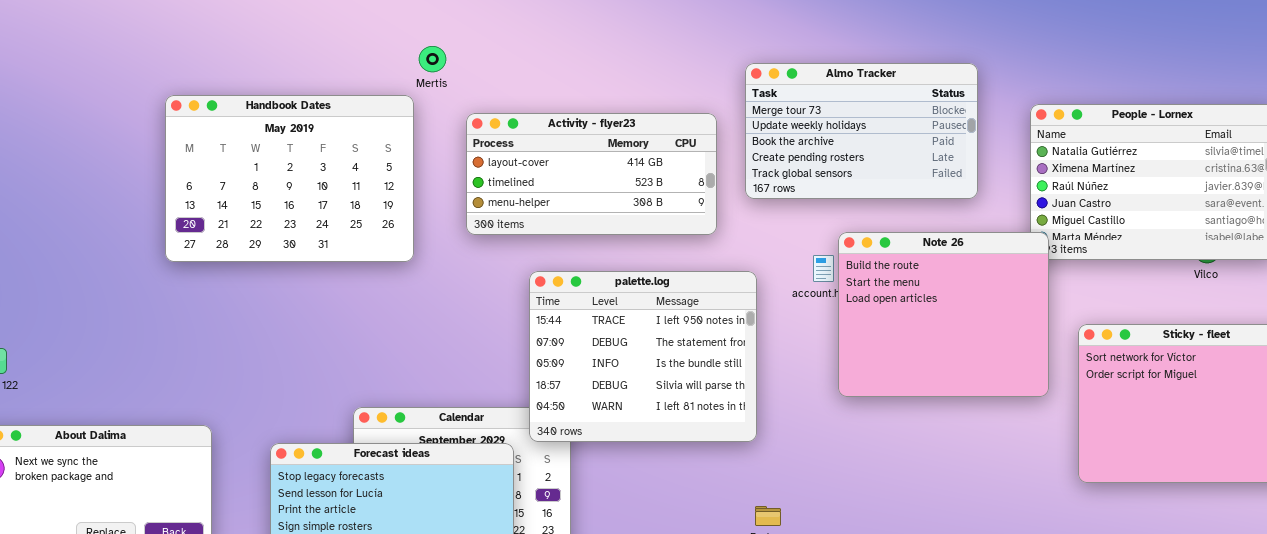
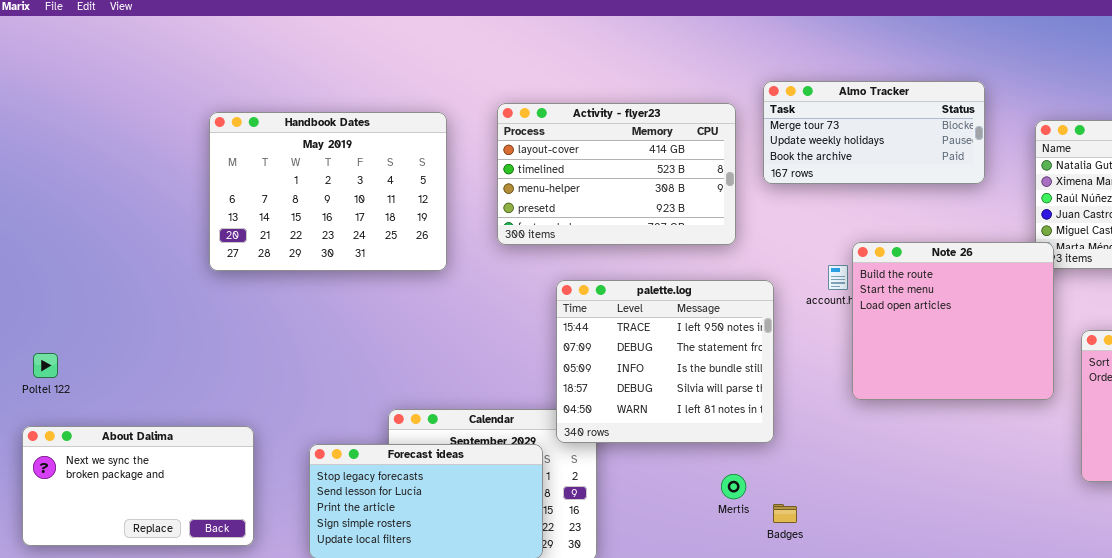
Mertis: [419,46,446,72] -> [721,474,746,499], moved
Almo Tracker: [745,63,978,199] -> [763,81,985,184], resized
Activity - flyer23: [466,113,717,235] -> [497,103,736,245], resized

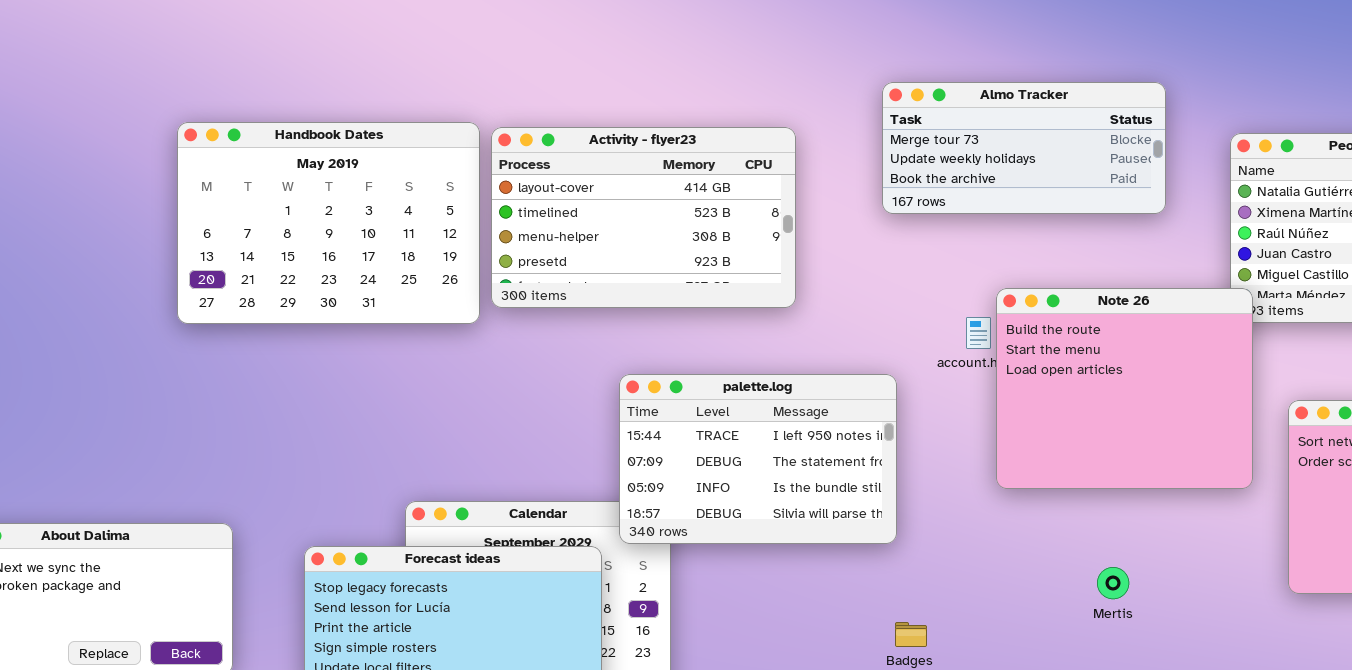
Activity - flyer23: [497,103,736,245] -> [491,127,796,308], moved
palette.log: [556,280,774,443] -> [619,374,897,544], resized
Mertis: [721,474,746,499] -> [1097,567,1129,599], moved

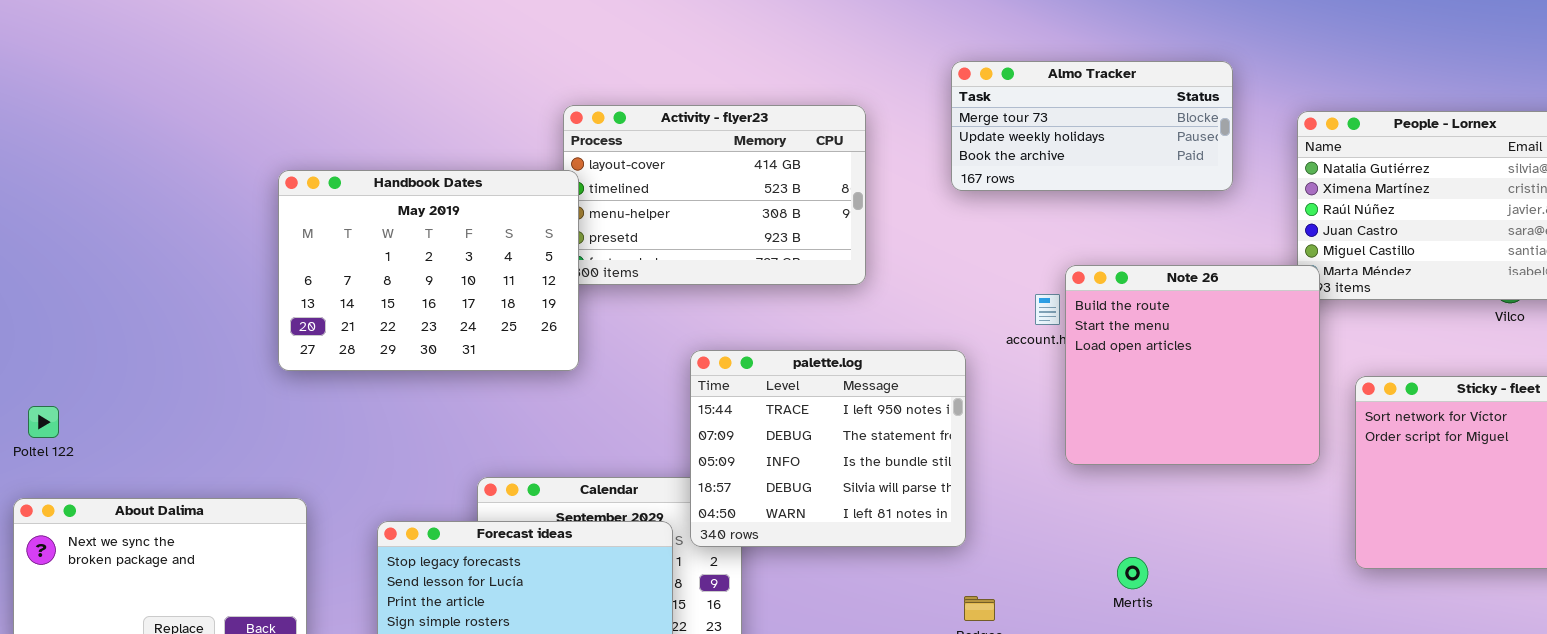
Handbook Dates: [177,122,480,324] -> [278,170,579,371], moved
palette.log: [619,374,897,544] -> [690,350,966,547], resized
Mertis: [1097,567,1129,599] -> [1117,557,1148,589], moved

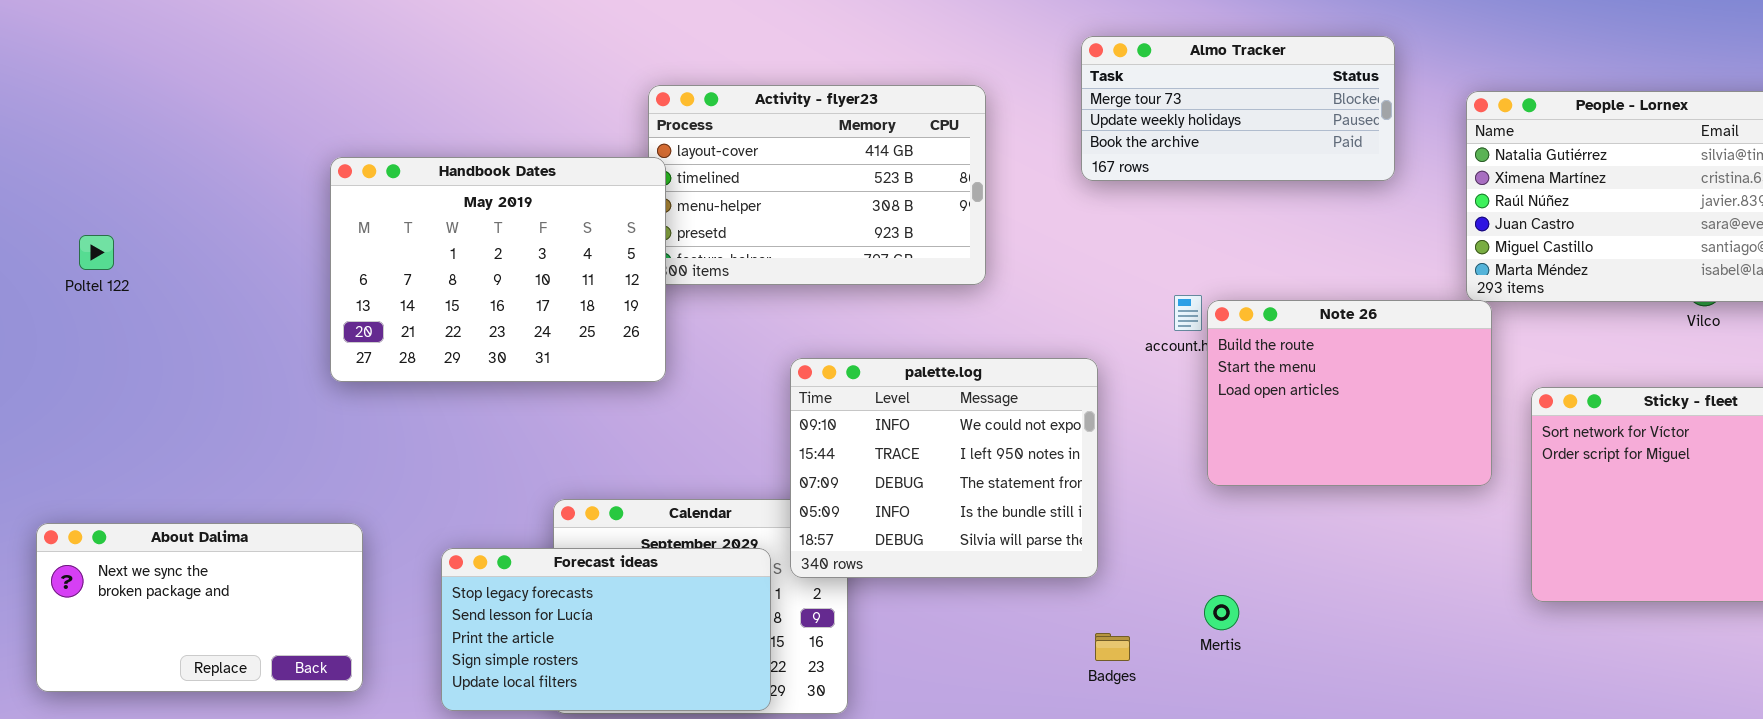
Note 26: [1065,265,1320,465] -> [1207,300,1492,486], resized
palette.log: [690,350,966,547] -> [790,358,1098,578], scrolled up 1 row
Poltel 122: [28,406,59,438] -> [79,235,114,270], moved
Mertis: [1117,557,1148,589] -> [1204,595,1239,630], moved

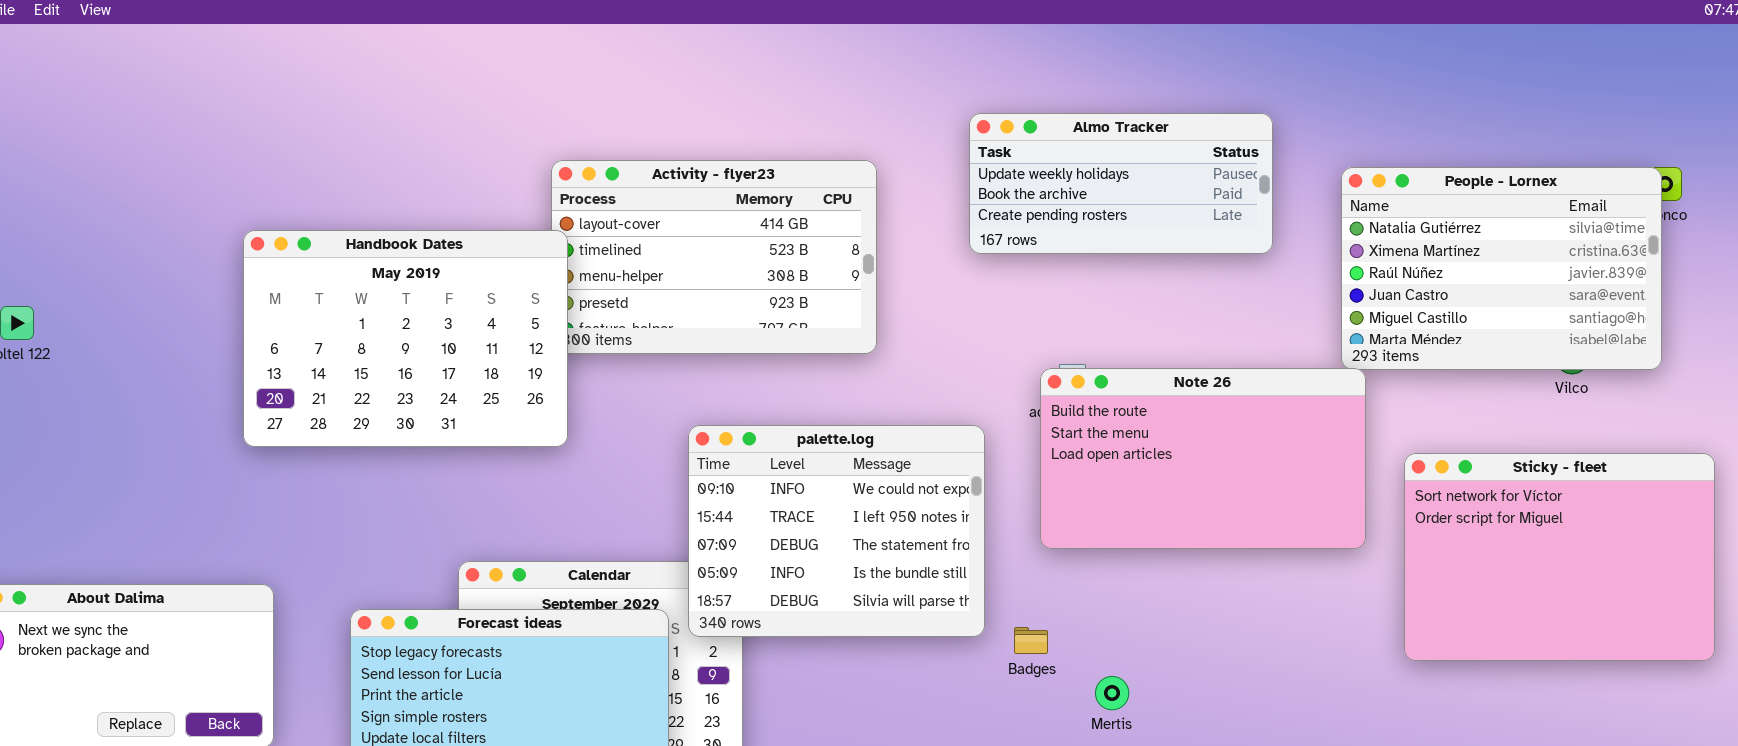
Almo Tracker: [1081,36,1395,181] -> [969,113,1273,254], scrolled down 1 row
Note 26: [1207,300,1492,486] -> [1040,368,1366,549], resized
Mertis: [1204,595,1239,630] -> [1095,676,1129,710], moved
Badges: [1095,633,1130,661] -> [1014,627,1048,654], moved

